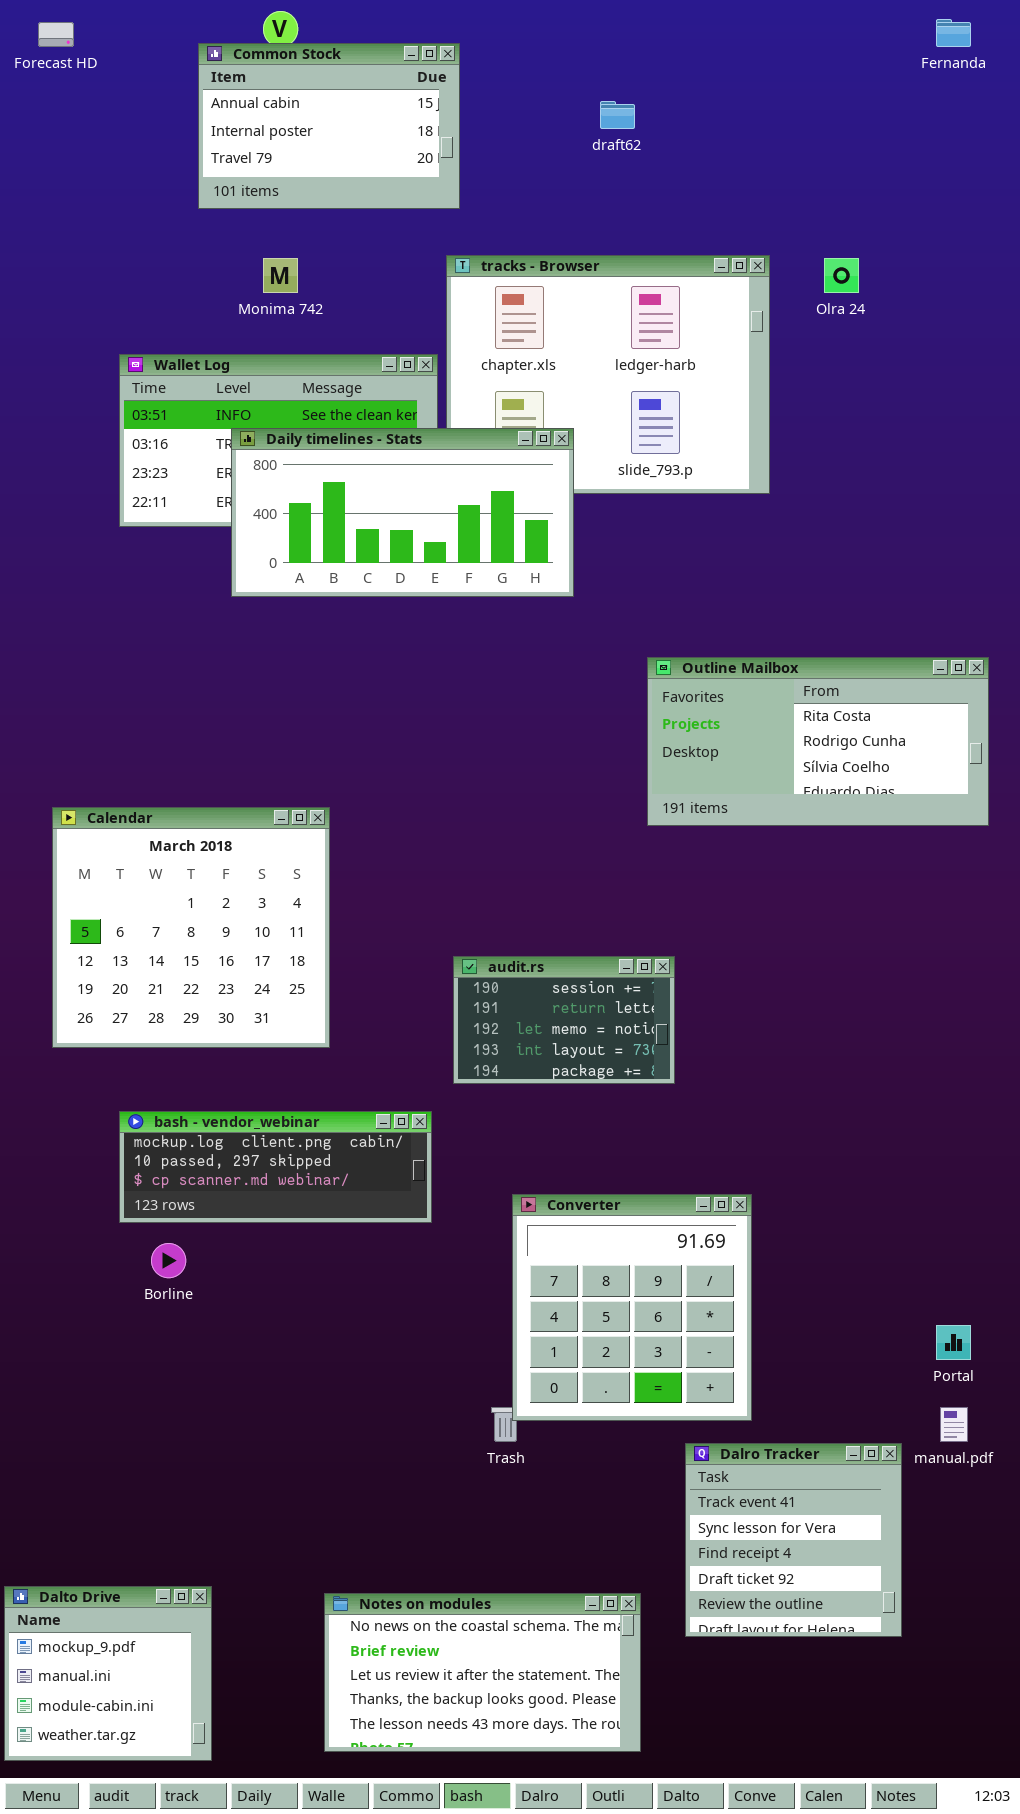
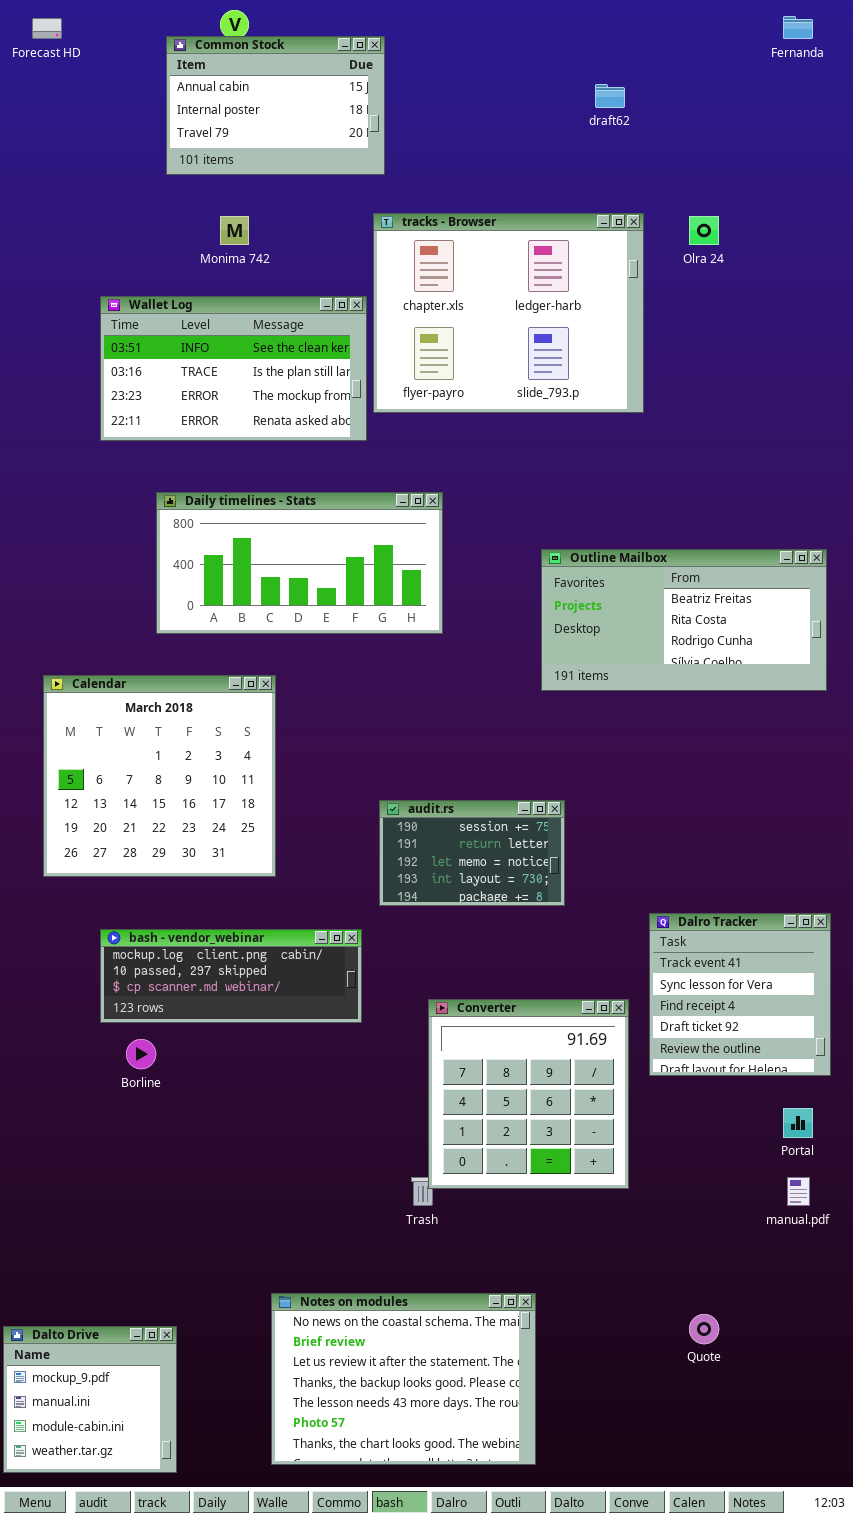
draft62: [600,101,635,129] -> [595,84,625,108], moved
Daily timelines - Stats: [231,428,574,597] -> [156,492,443,634], moved
Outline Mailbox: [647,657,989,826] -> [541,549,827,691], scrolled up 1 row
Dalro Tracker: [685,1443,902,1637] -> [649,913,831,1076], moved
Notes on modules: [324,1593,641,1752] -> [271,1293,536,1465], resized

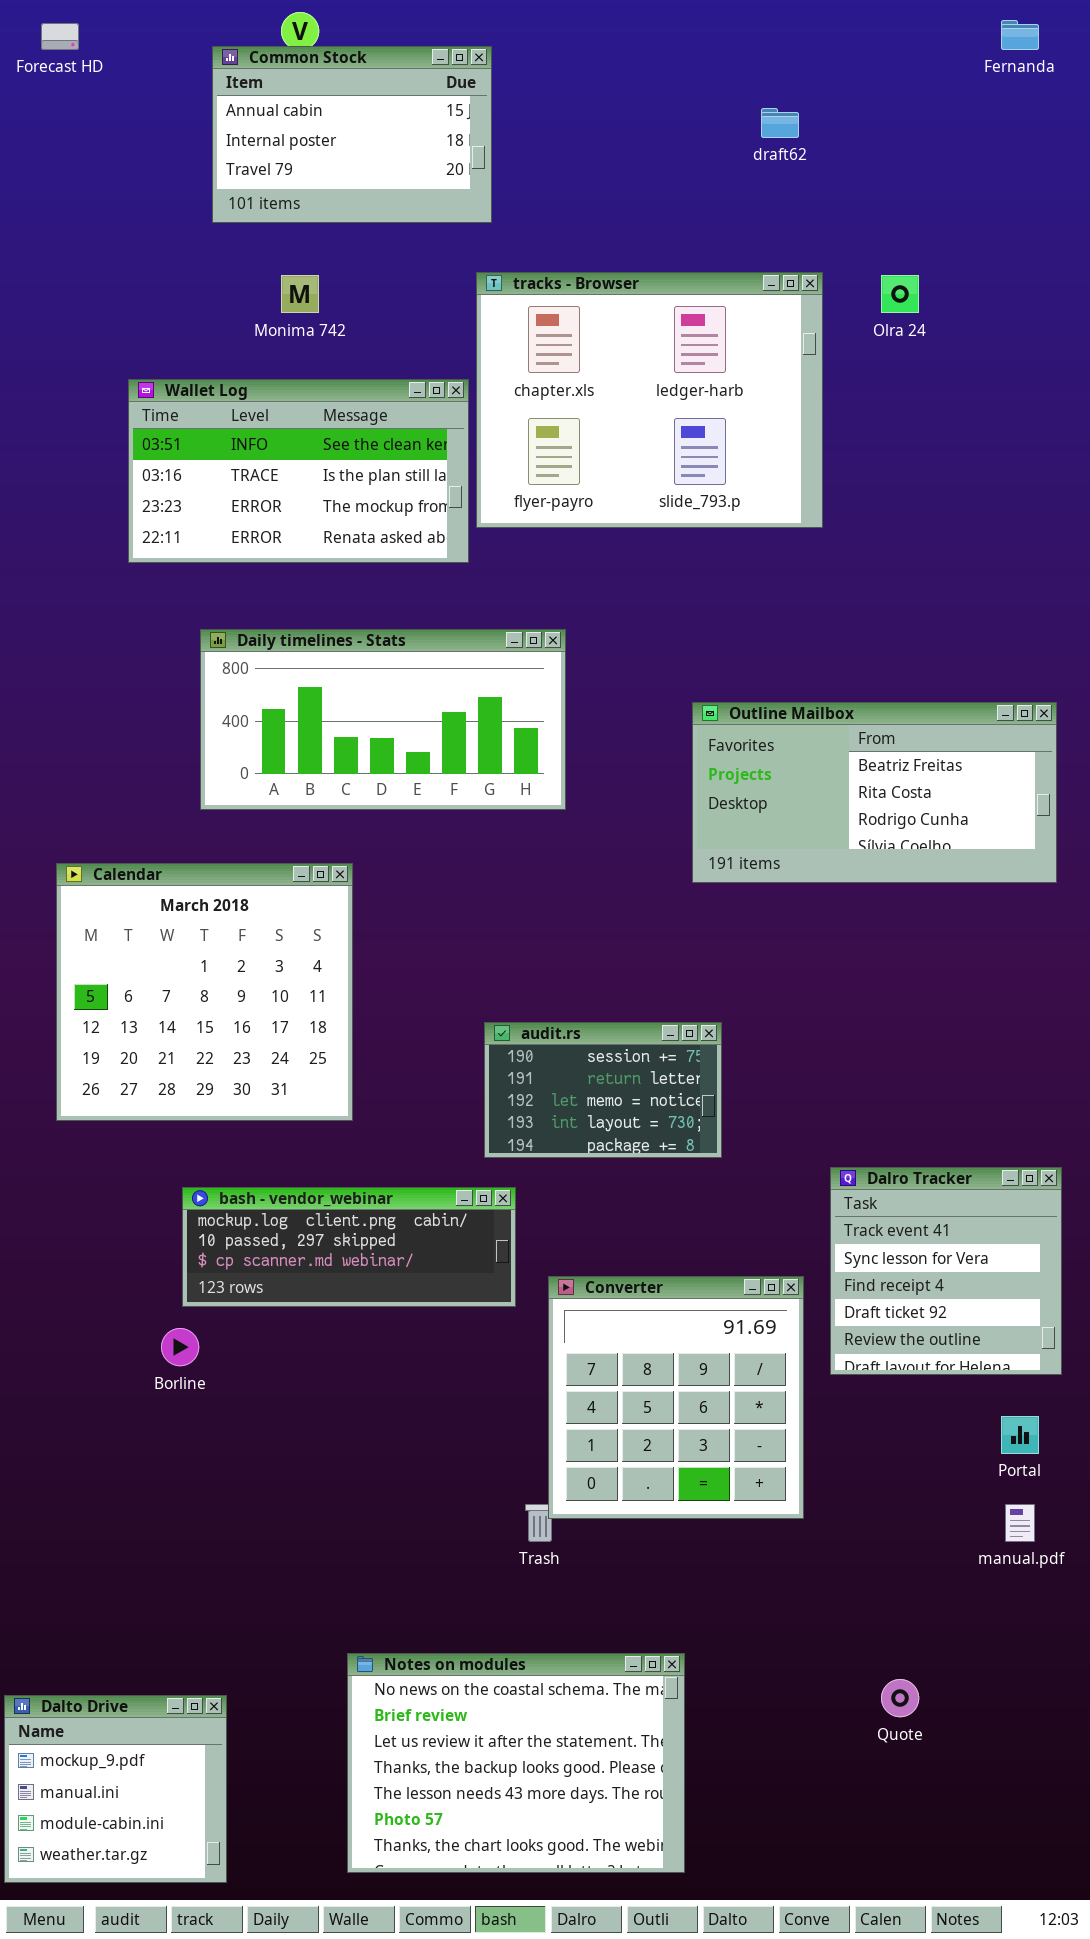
bash - vendor_webinar: [100,929,362,1023] -> [182,1187,516,1307], moved

